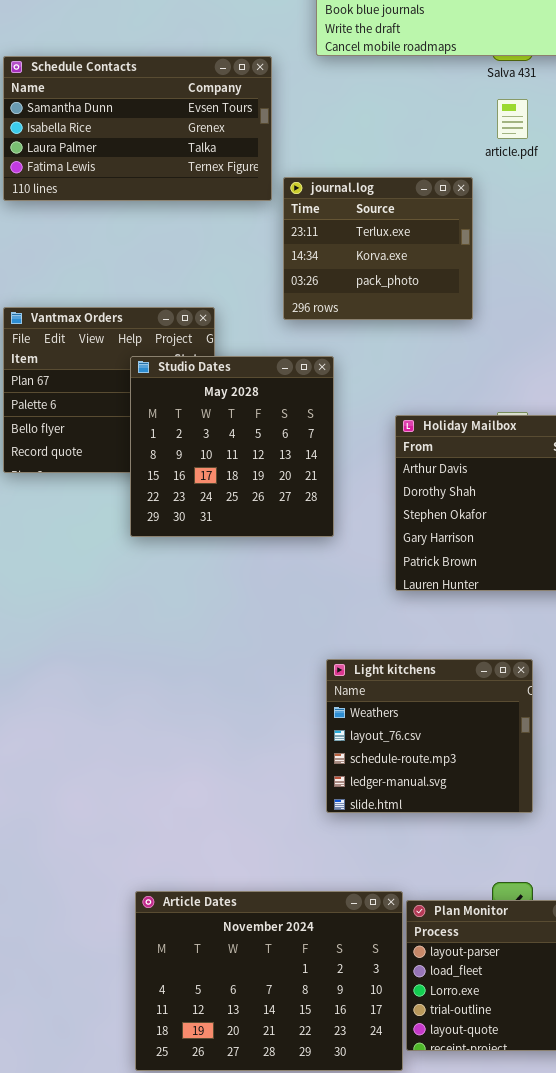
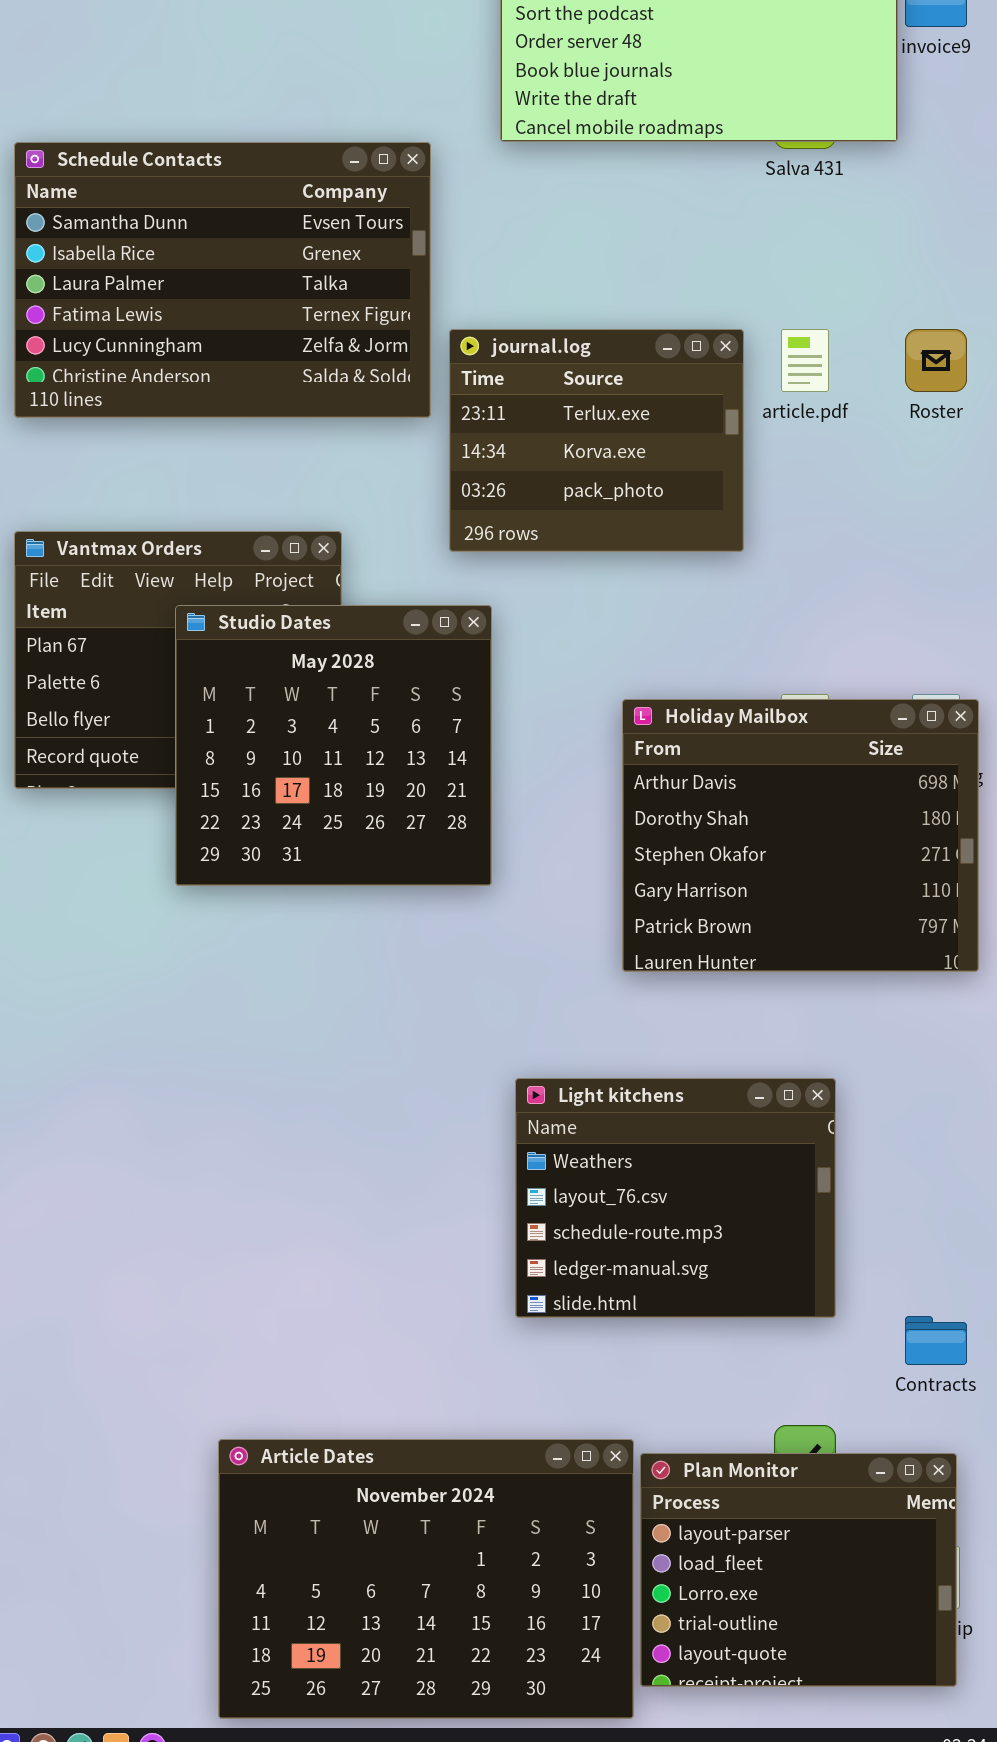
Schedule Contacts: [3,56,272,201] -> [14,142,431,418], resized
article.pdf: [497,99,528,139] -> [781,329,829,392], moved
Studio Dates: [130,356,334,537] -> [175,605,492,886], moved

